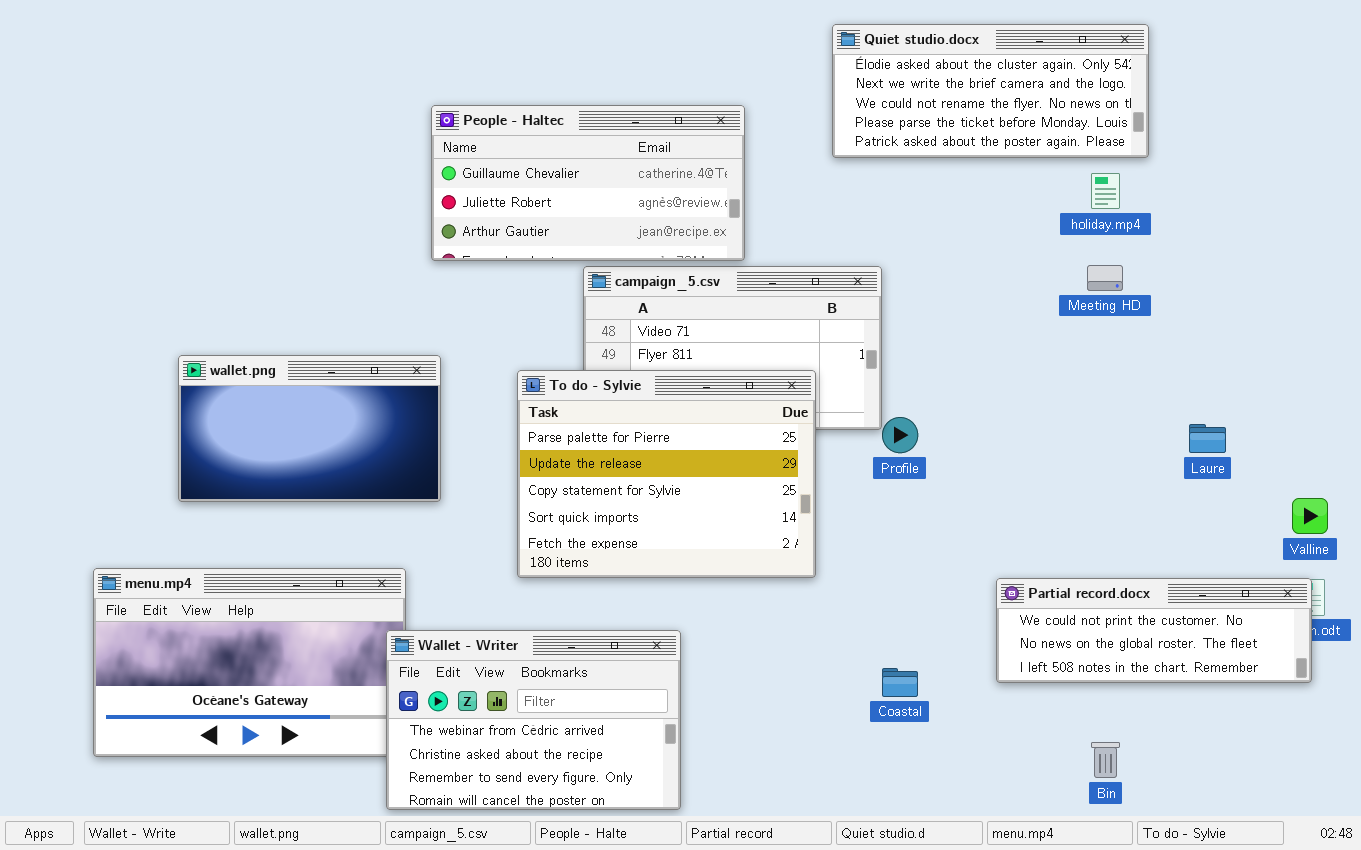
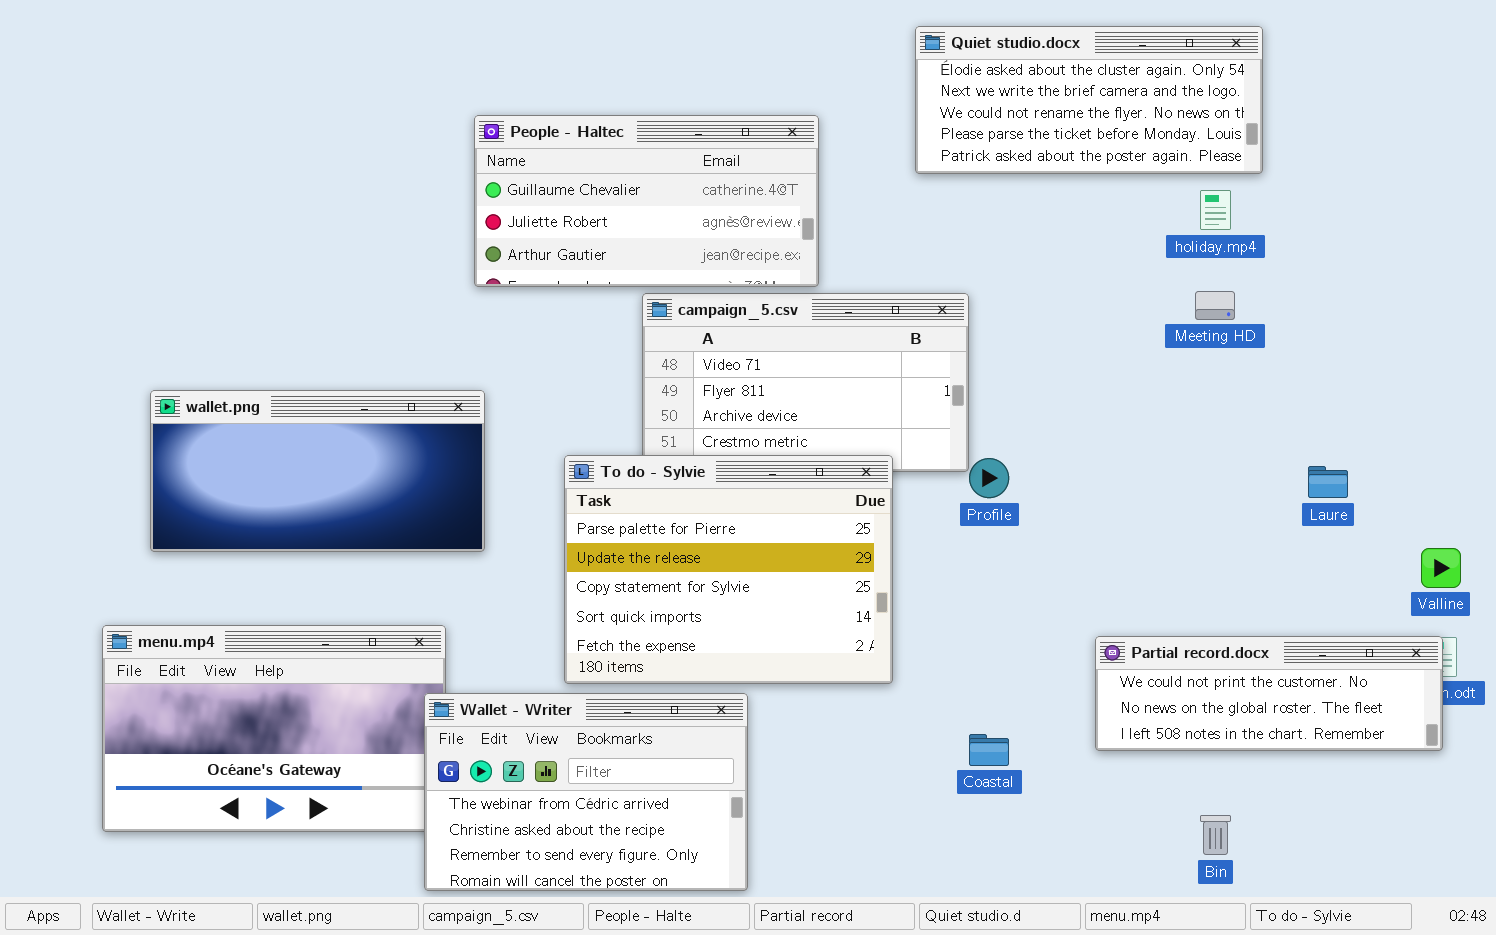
wallet.png: [178,355,441,502] -> [150,390,485,552], resized
To do - Sylvie: [517,370,816,578] -> [564,455,893,684], moved

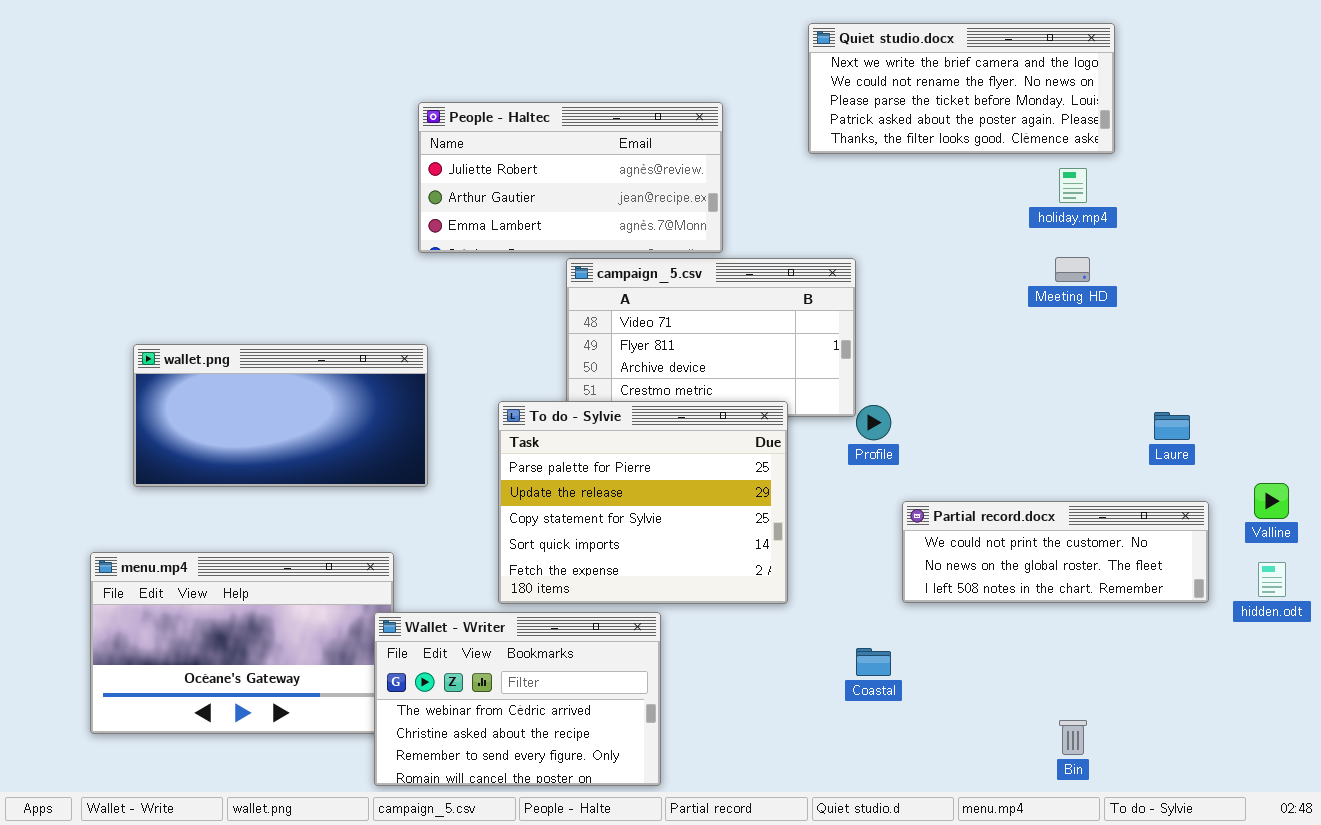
Quiet studio.docx: [915,26,1263,174] -> [808,23,1115,154], scrolled down 1 row
People - Haltec: [474,115,819,287] -> [418,102,723,253], scrolled down 1 row
Partial record.docx: [1095,636,1443,751] -> [902,501,1209,603], moved

